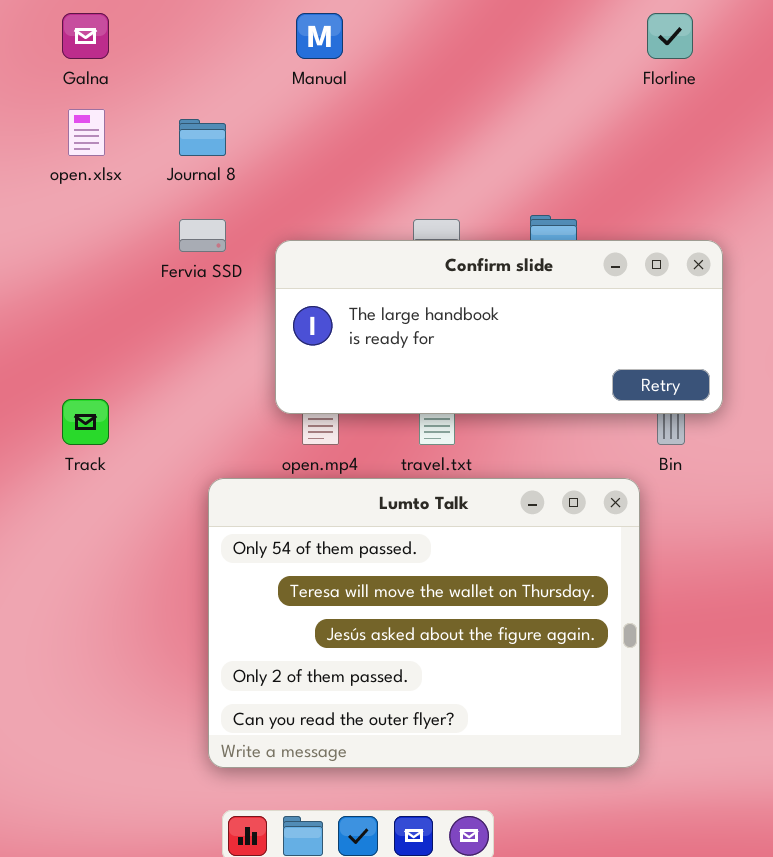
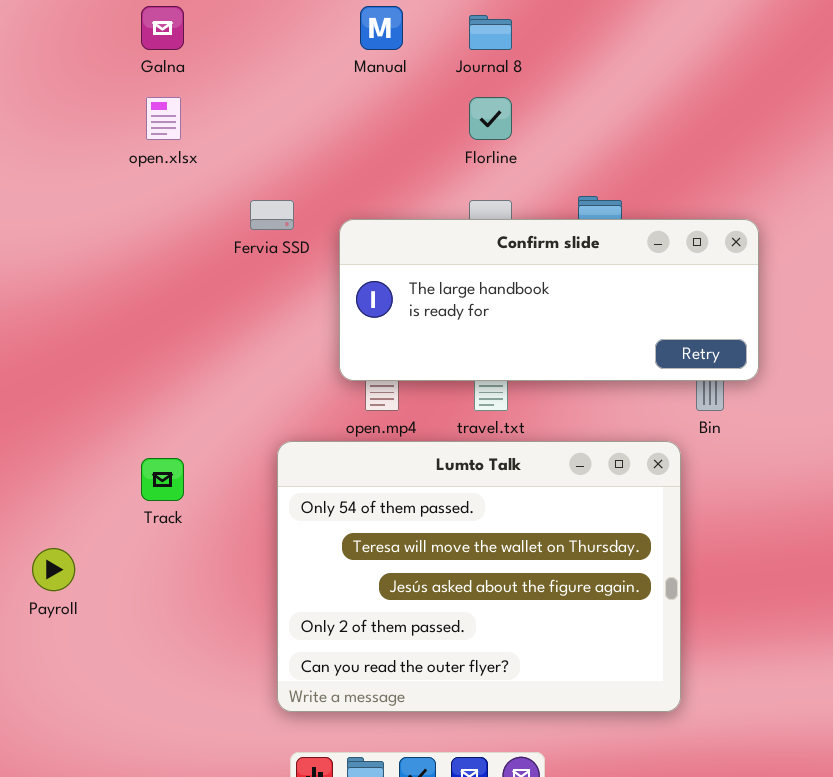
Florline: [647,13,693,59] -> [469,97,512,140], moved
Journal 8: [179,119,226,156] -> [469,15,512,50], moved
Track: [62,399,109,445] -> [141,458,184,501], moved

